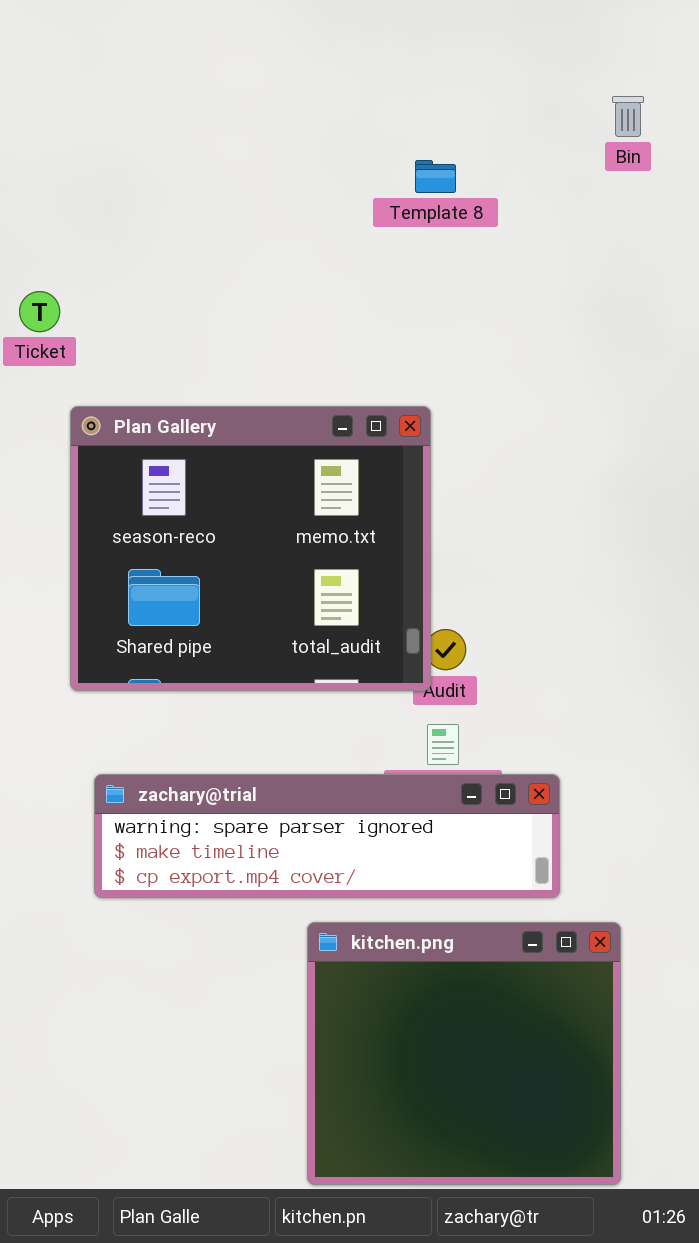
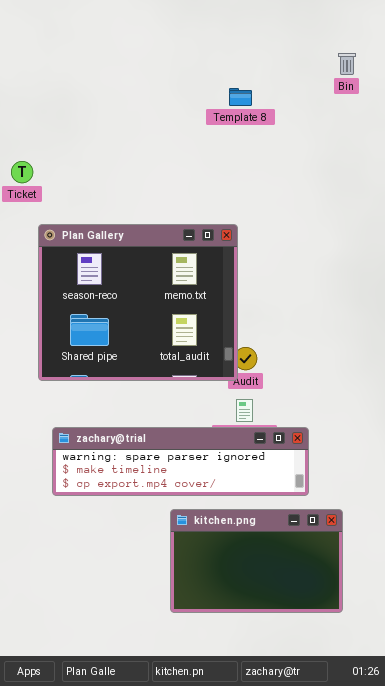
kitchen.png: [307,922,621,1185] -> [170,509,343,613], resized

